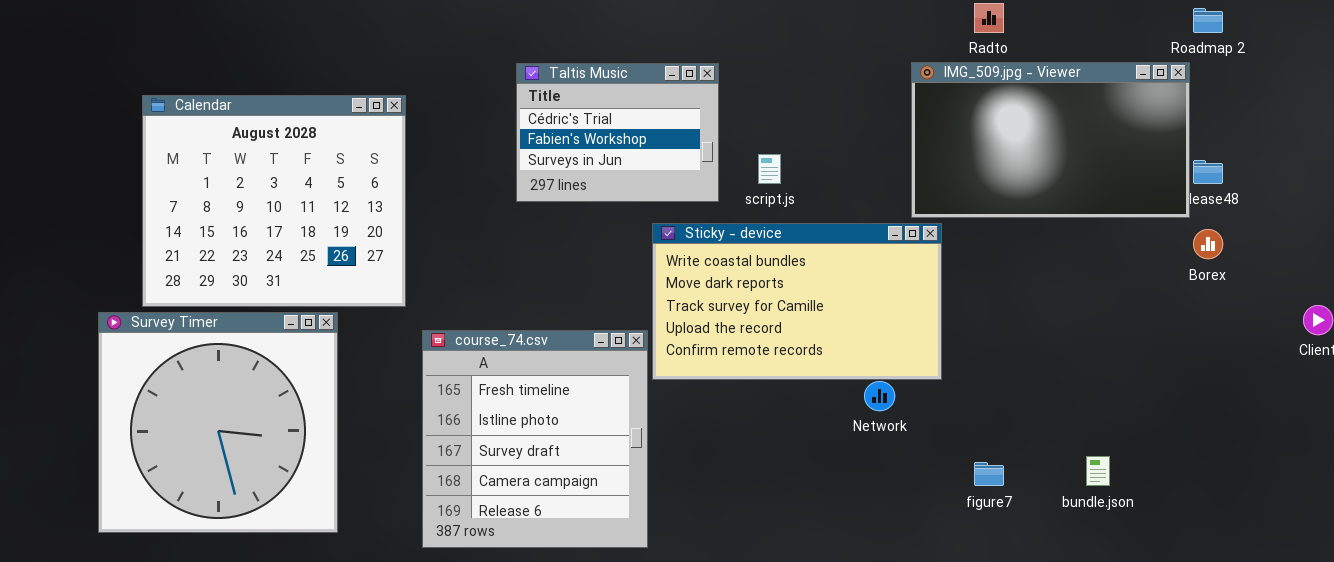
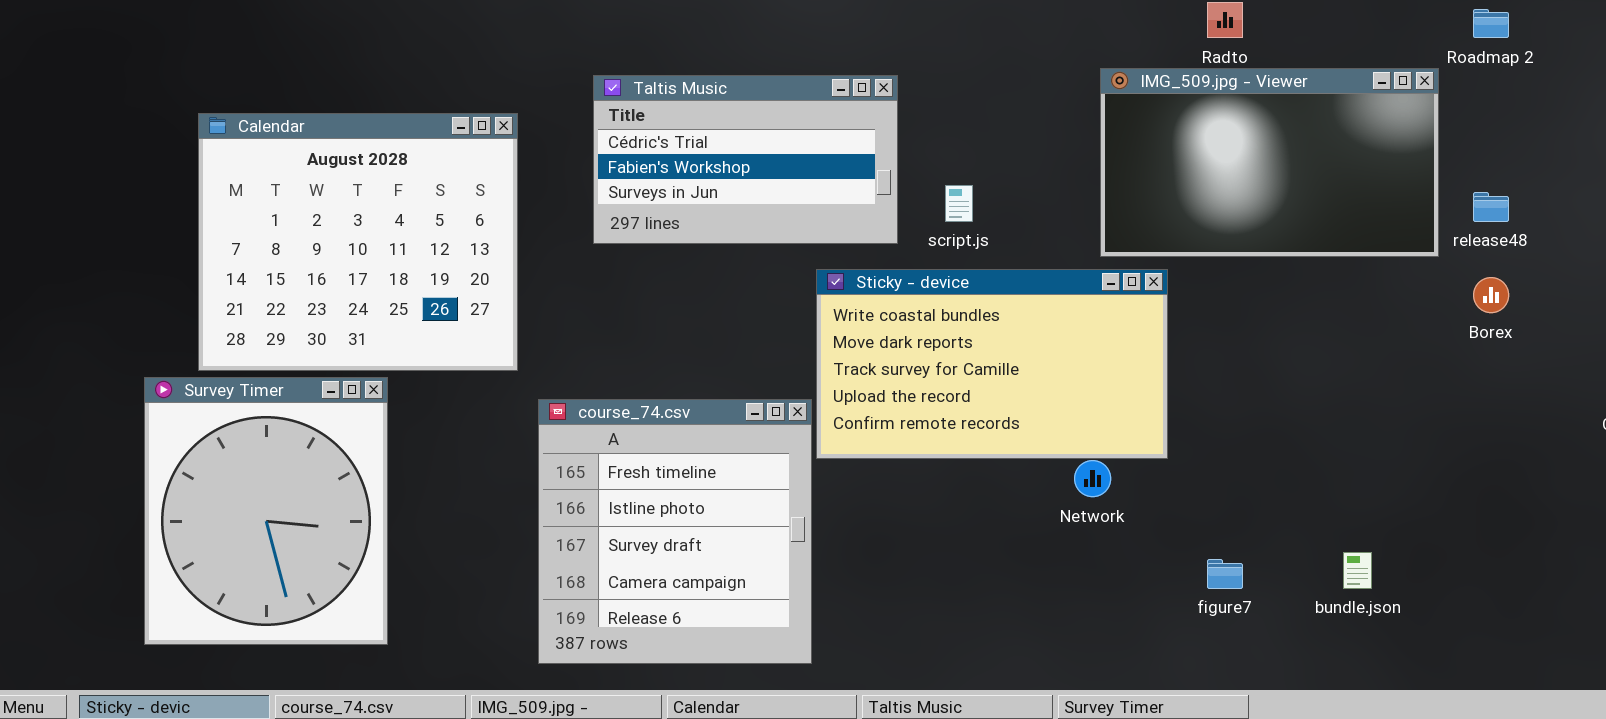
IMG_509.jpg - Viewer: [911,62,1190,218] -> [1100,68,1439,257], moved
Taltis Music: [516,63,719,202] -> [593,75,898,244], resized
Survey Timer: [98,312,338,533] -> [144,377,388,645], resized

